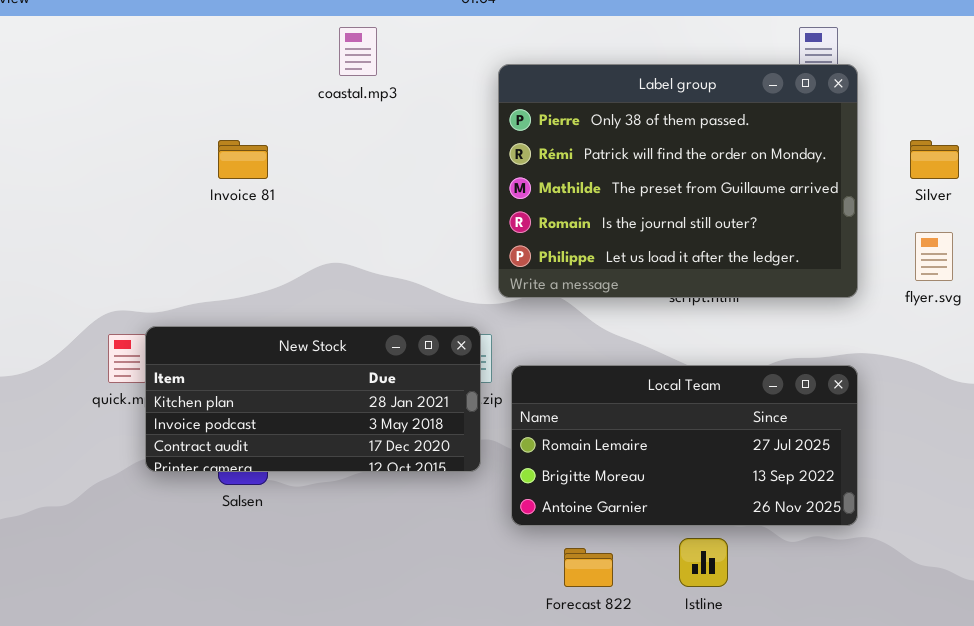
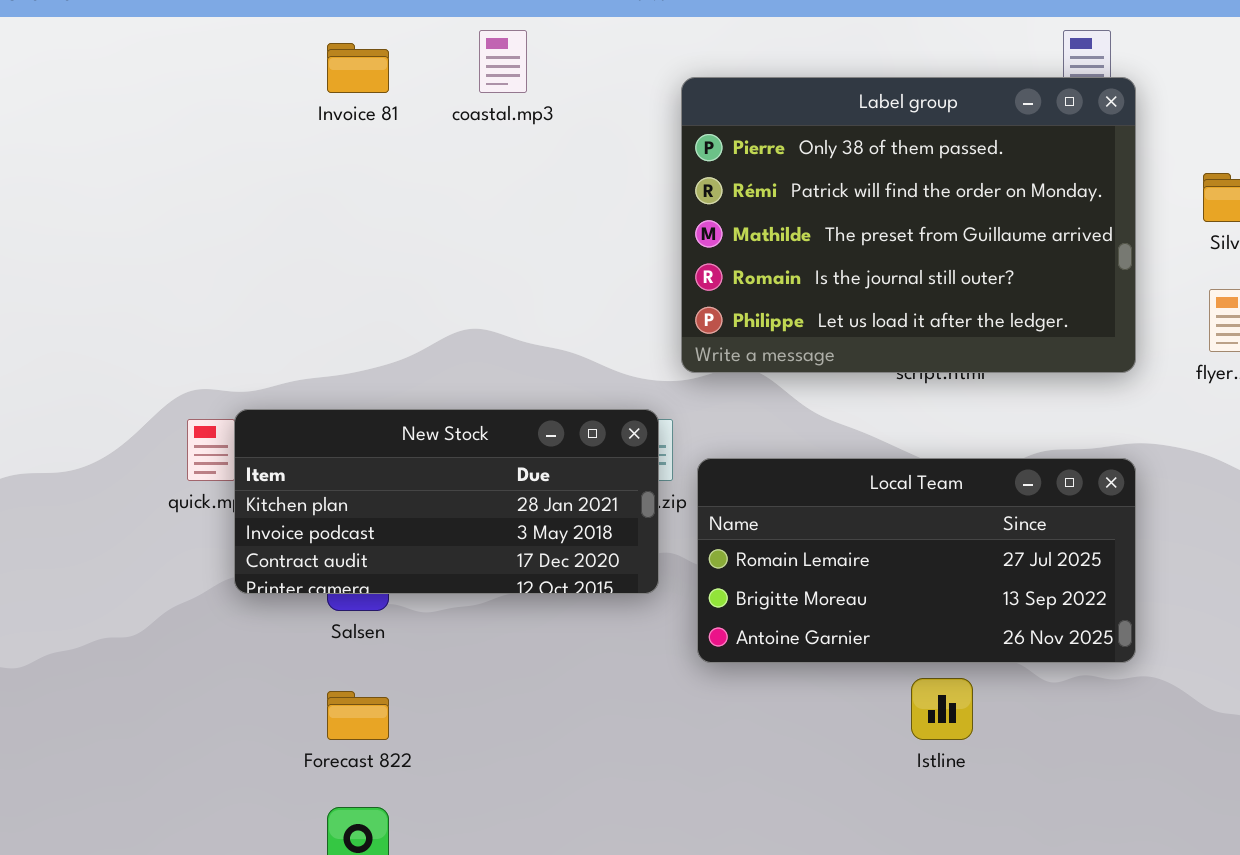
Invoice 81: [218,140,268,179] -> [327,43,389,93], moved
Forecast 822: [564,548,613,587] -> [327,691,389,740], moved

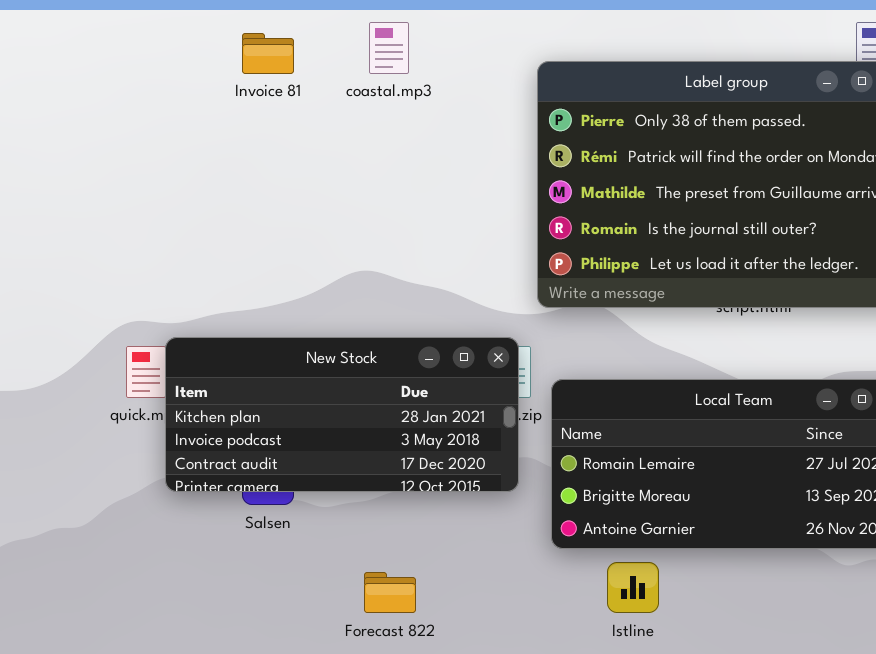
Istline: [911,678,973,740] -> [607,562,659,613], moved
Forecast 822: [327,691,389,740] -> [364,572,416,613], moved

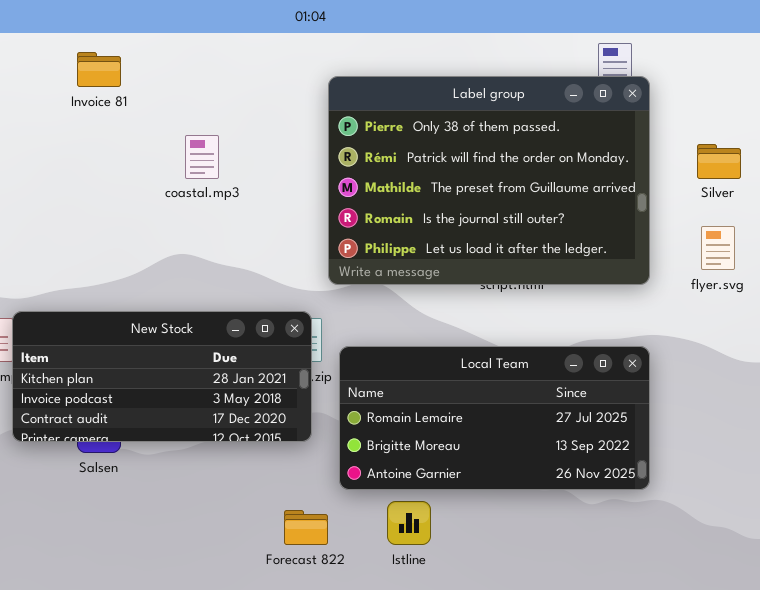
coastal.mp3: [369,22,409,74] -> [185,135,219,179], moved
Forecast 822: [364,572,416,613] -> [284,510,328,545], moved

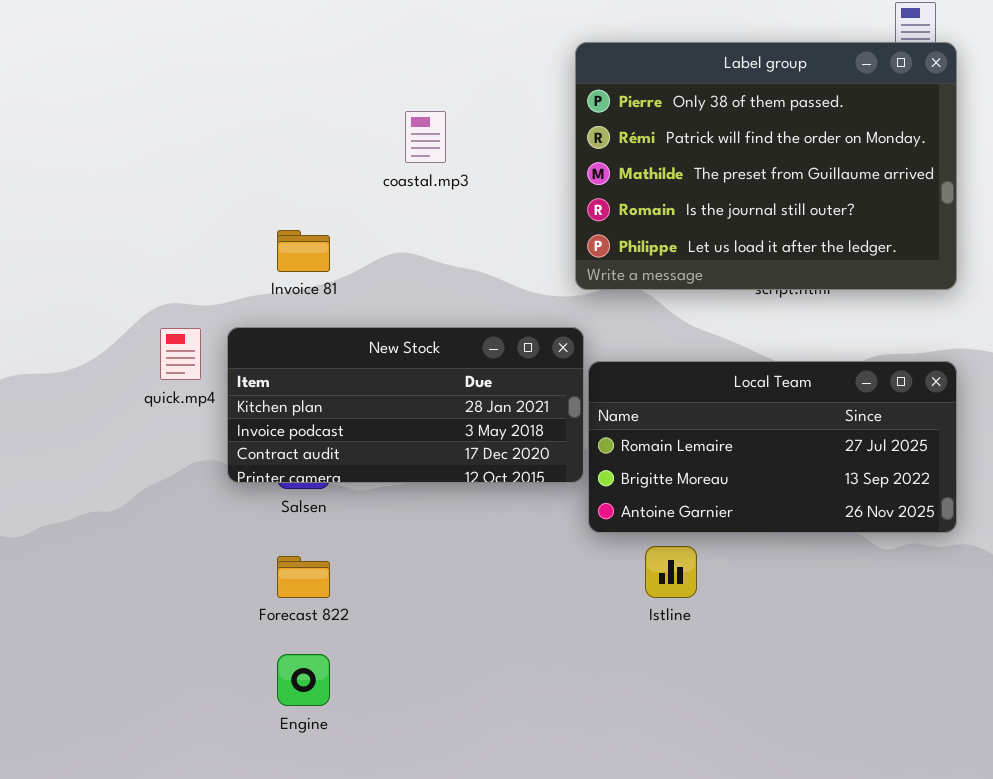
Invoice 81: [77,52,121,87] -> [277,230,330,272], moved
New Stock: [12,311,312,442] -> [227,327,584,483], moved
Forecast 822: [284,510,328,545] -> [277,556,330,598], moved

